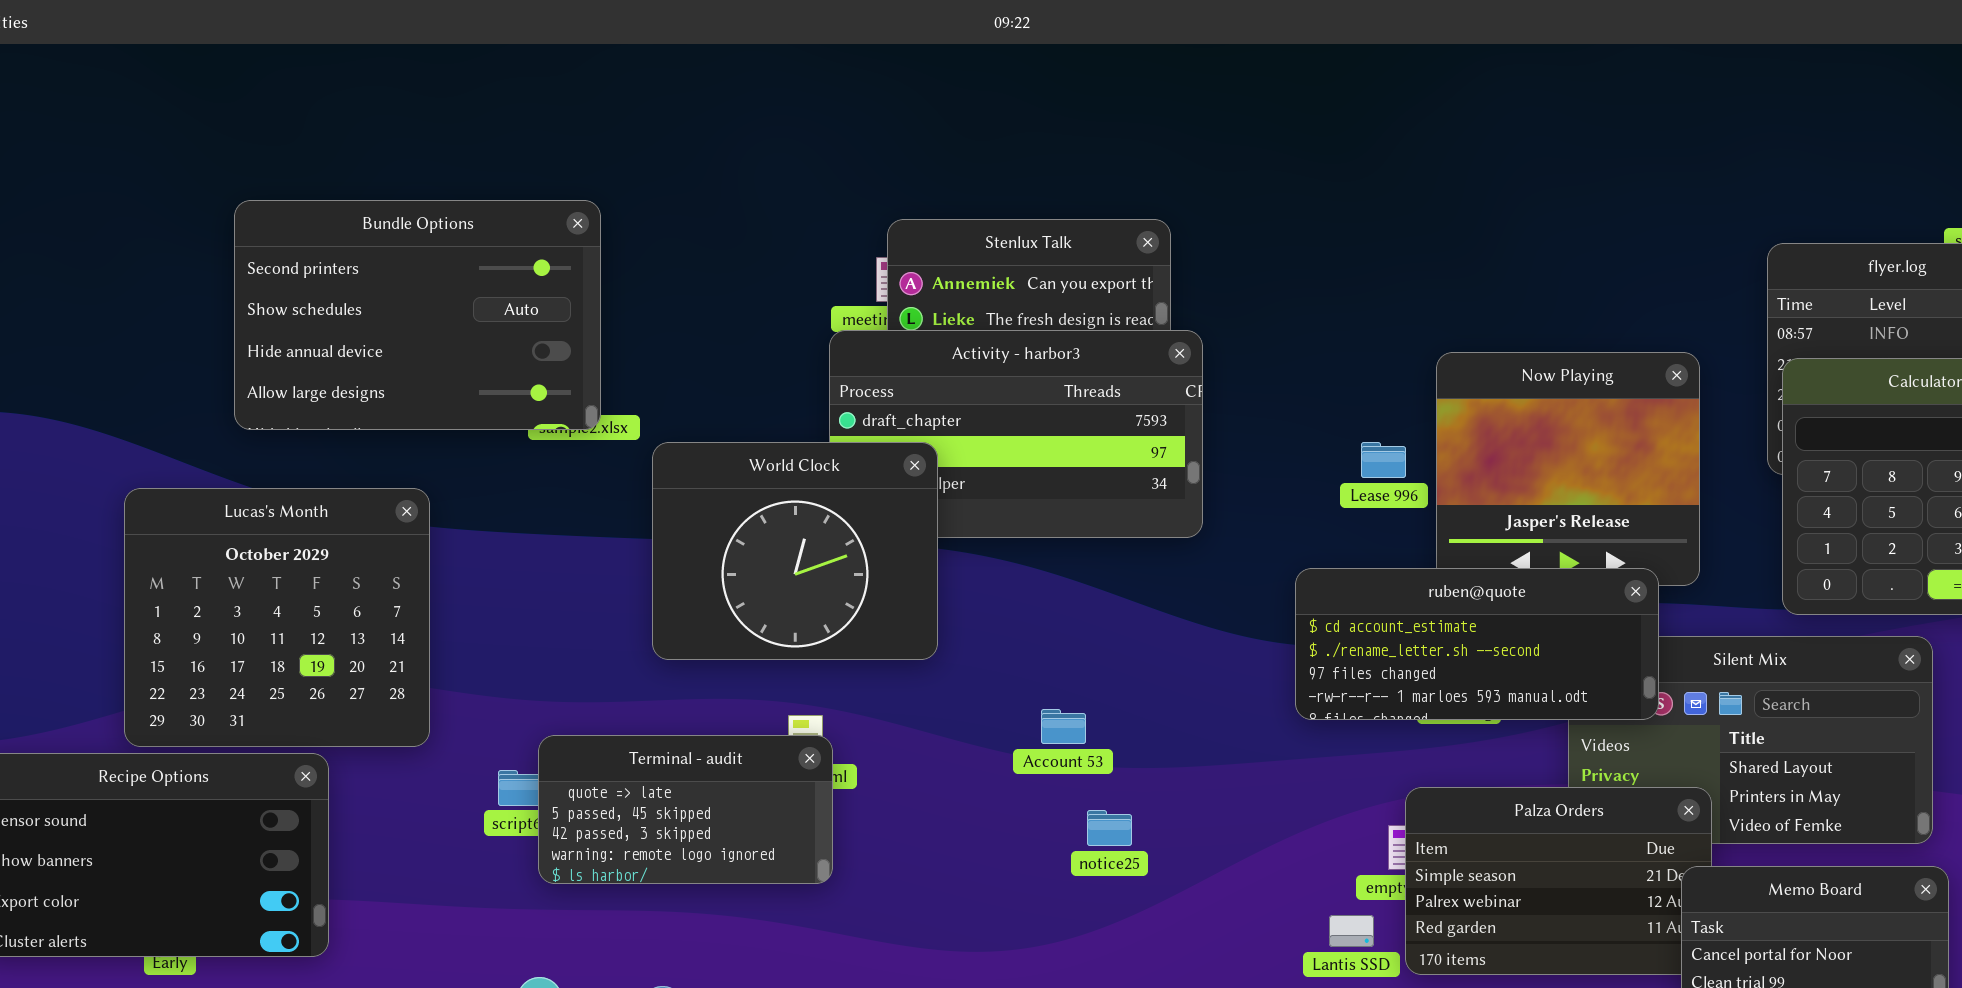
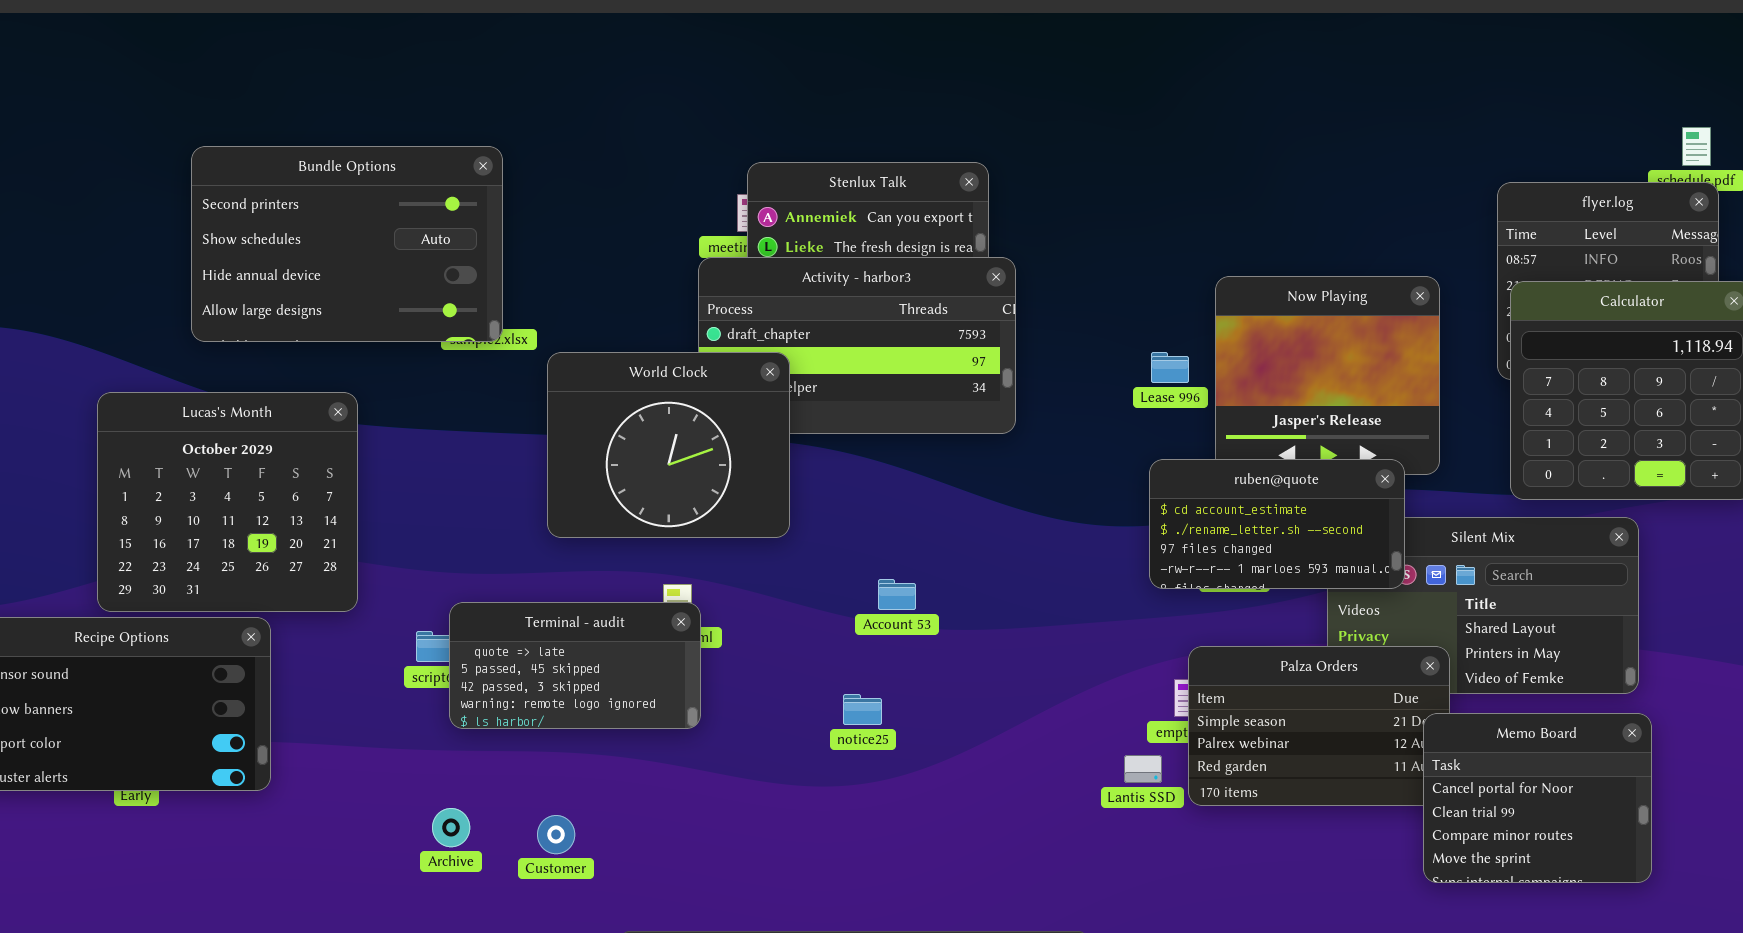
ruben@quote: [1295,568,1659,720] -> [1149,459,1405,589], resized
notice25: [1087,810,1132,846] -> [843,694,882,725], moved

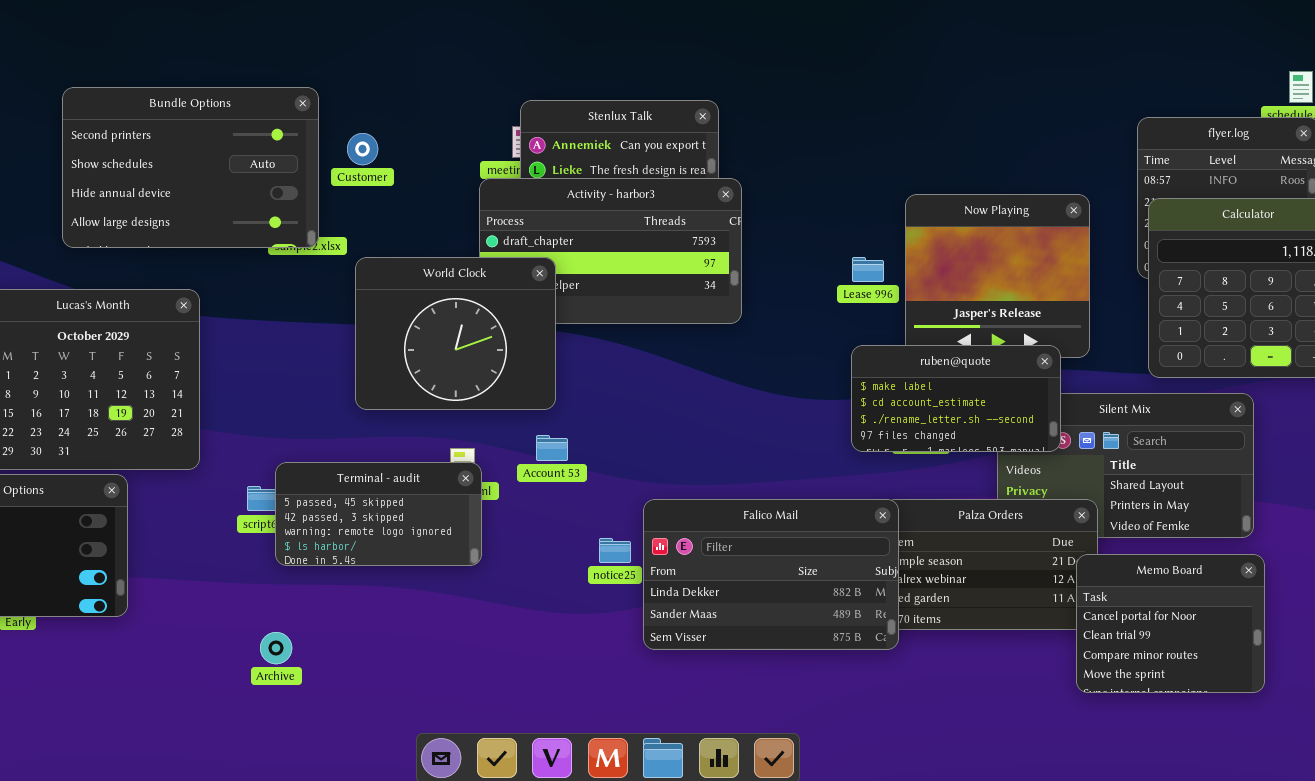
ruben@quote: [1149,459,1405,589] -> [851,345,1061,452], scrolled up 1 row
Account 53: [878,579,916,610] -> [536,435,568,461], moved
Terminal - audit: [449,602,701,729] -> [275,462,482,566], scrolled down 1 row
Falico Mail: none -> [643,499,899,650], opened
Customer: [537,815,575,854] -> [347,133,378,165], moved

